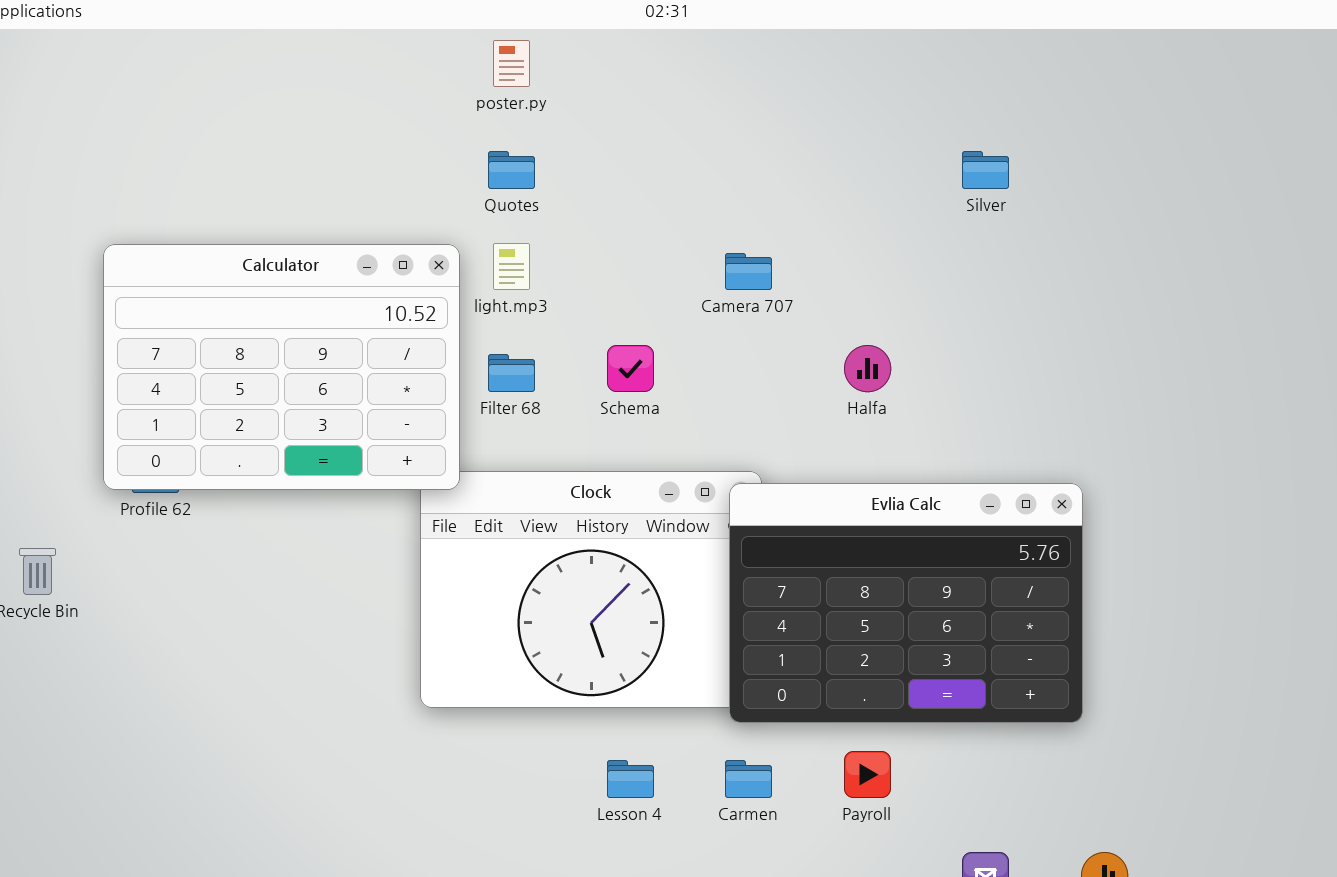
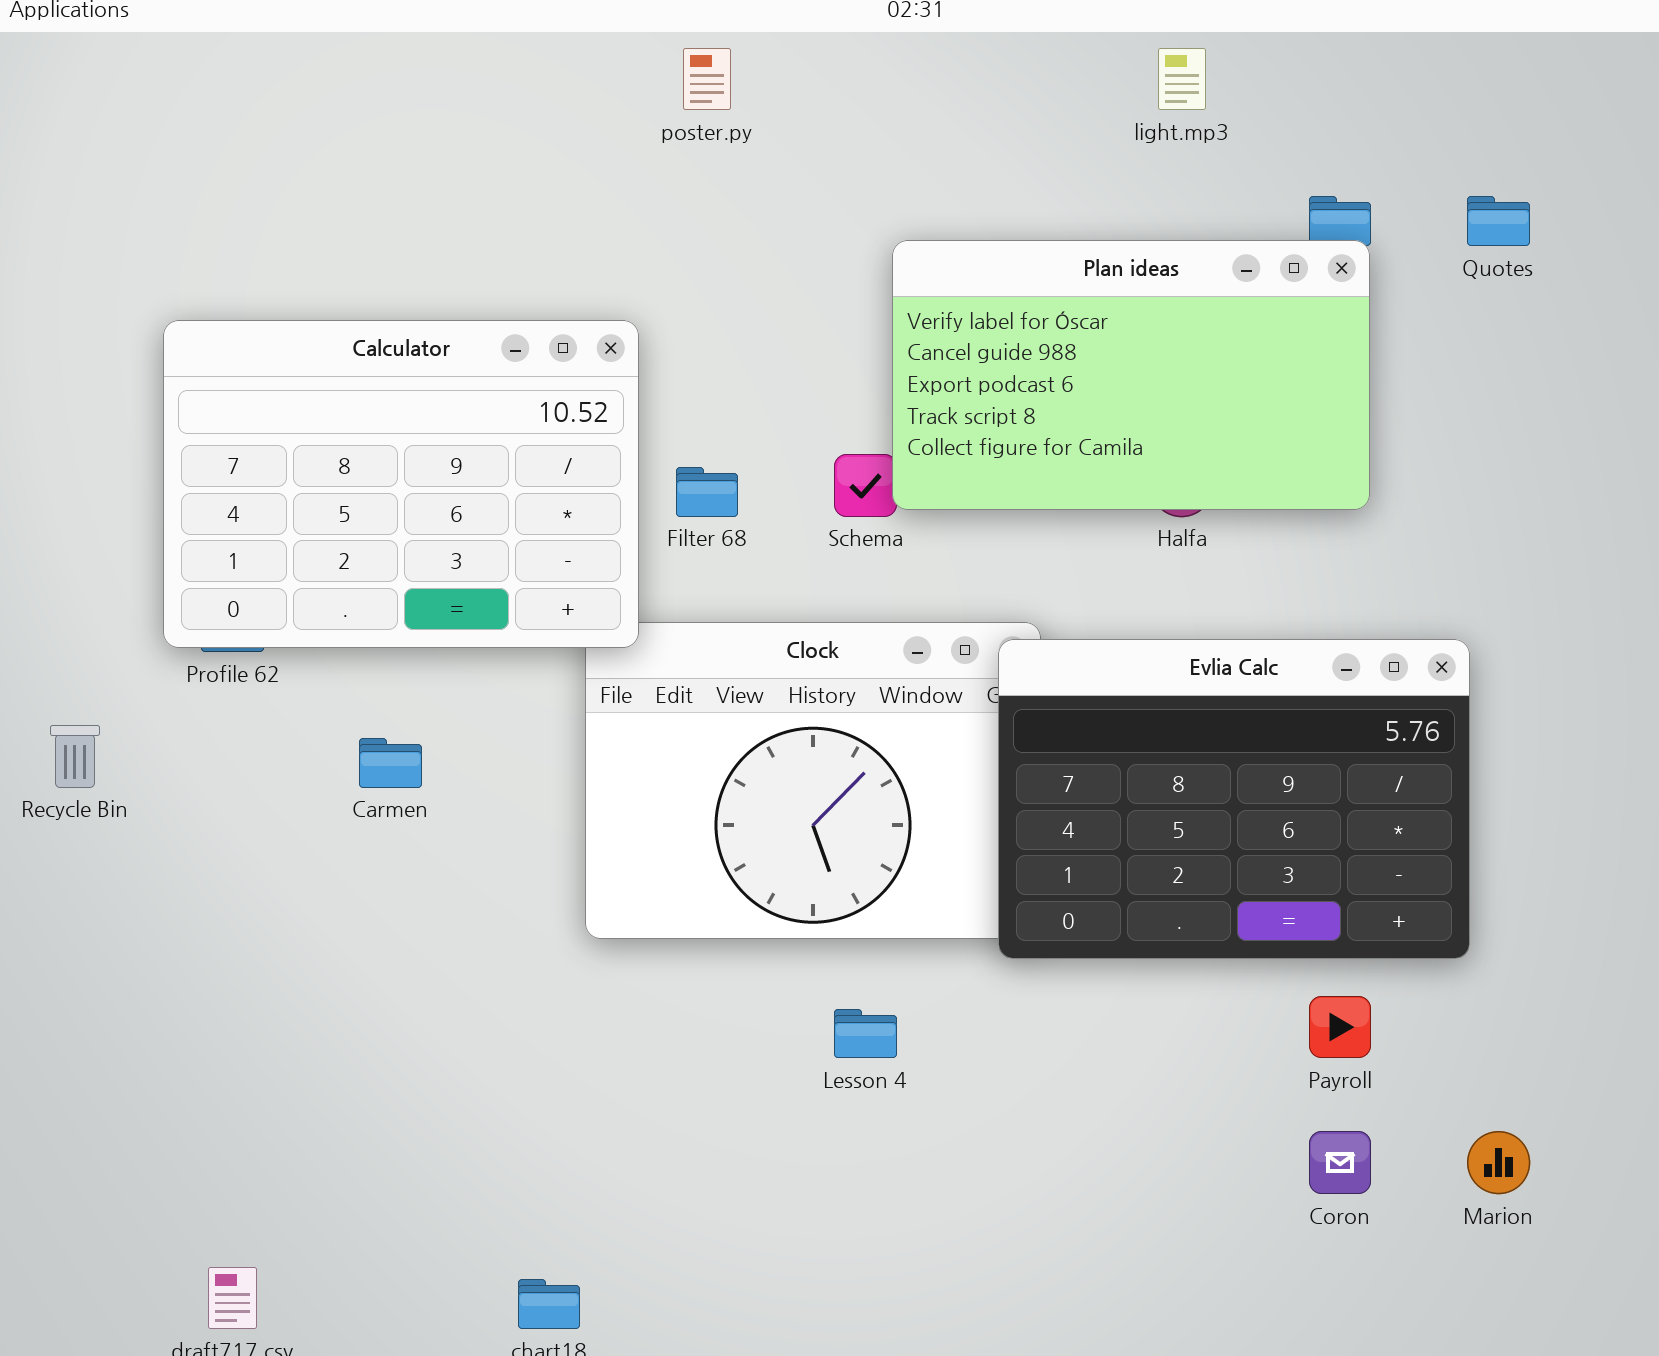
Quotes: [488,151,535,189] -> [1467,196,1530,246], moved
Plan ideas: none -> [892,240,1370,510], opened
light.mp3: [493,243,530,290] -> [1158,48,1206,110], moved
Payroll: [844,751,891,798] -> [1309,996,1371,1058], moved
Carmen: [725,760,772,798] -> [359,738,422,788], moved

